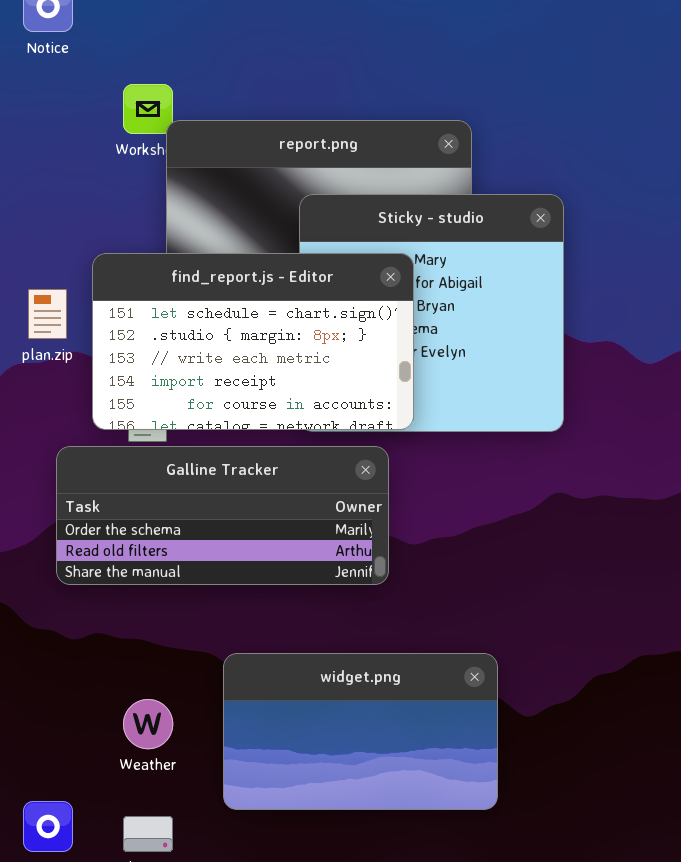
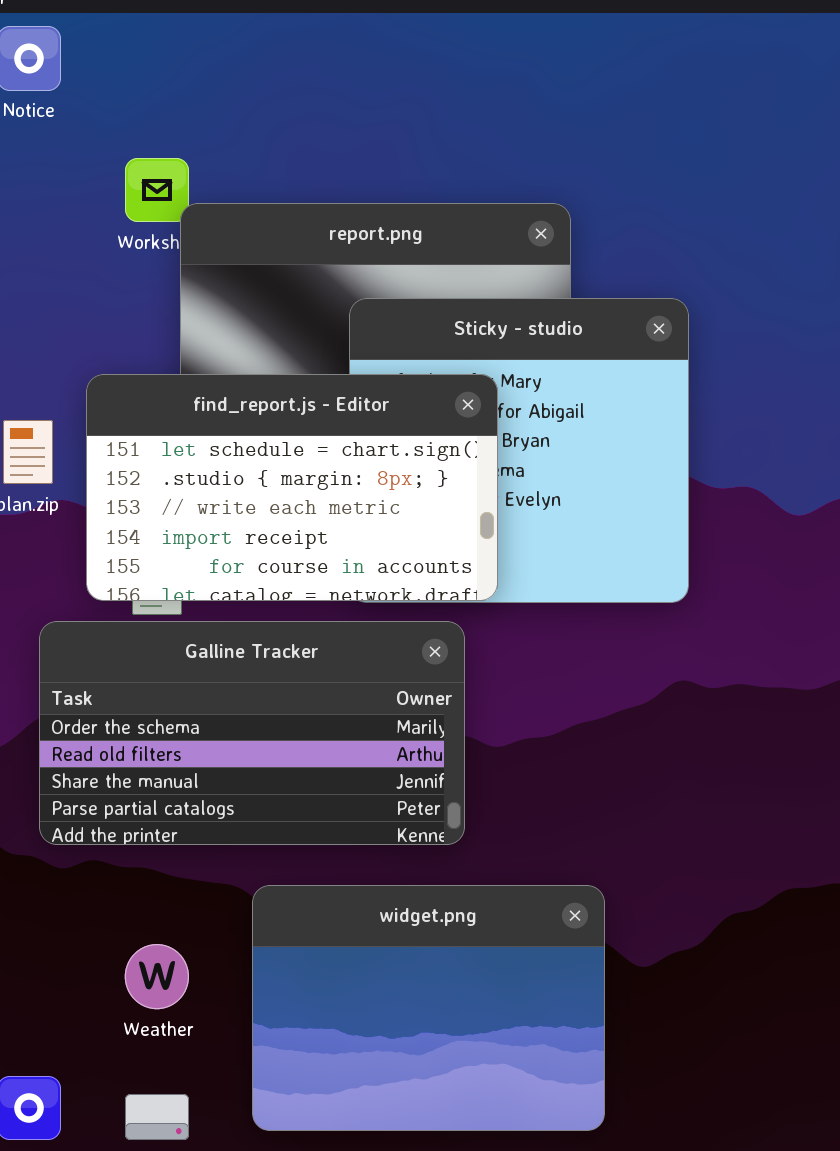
Galline Tracker: [56,446,389,585] -> [39,621,465,845], resized
widget.png: [223,653,498,810] -> [252,885,605,1131], resized

